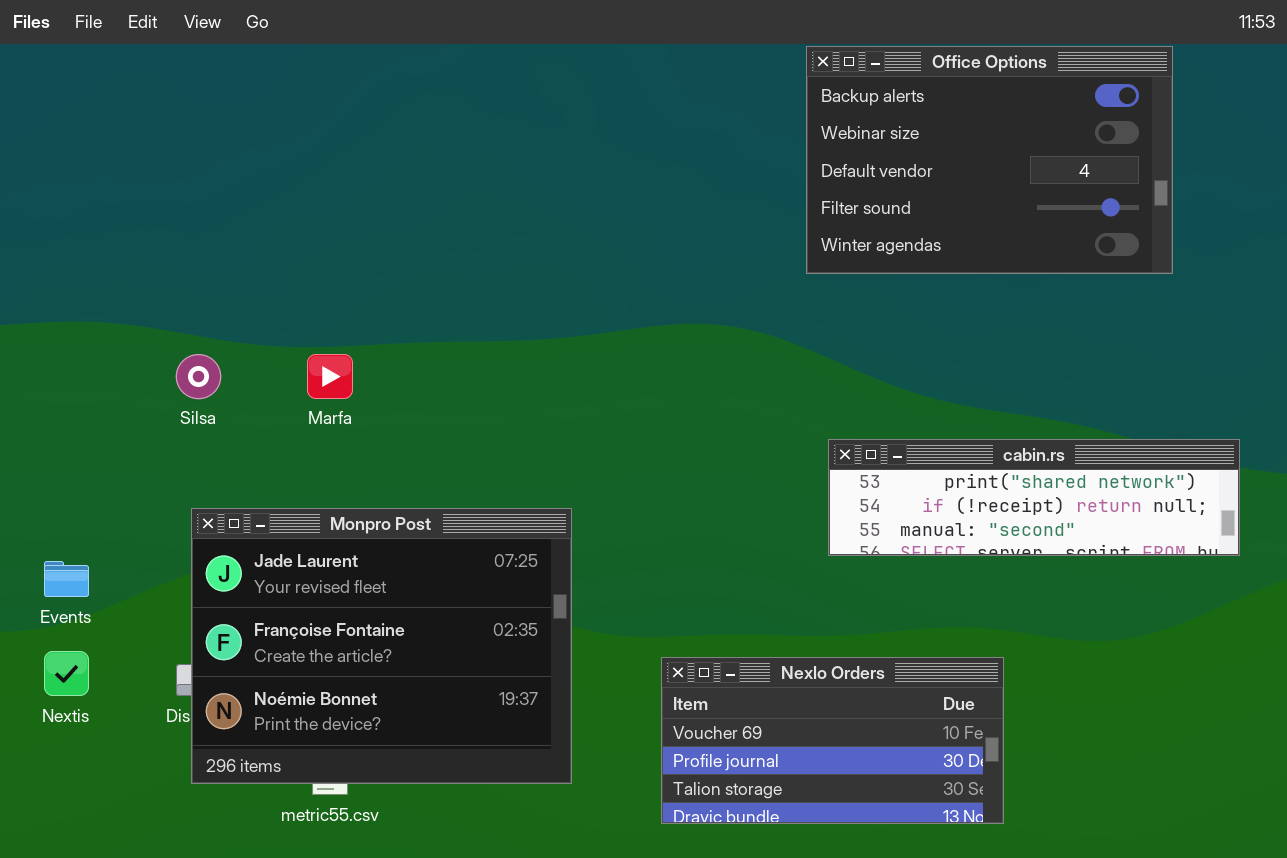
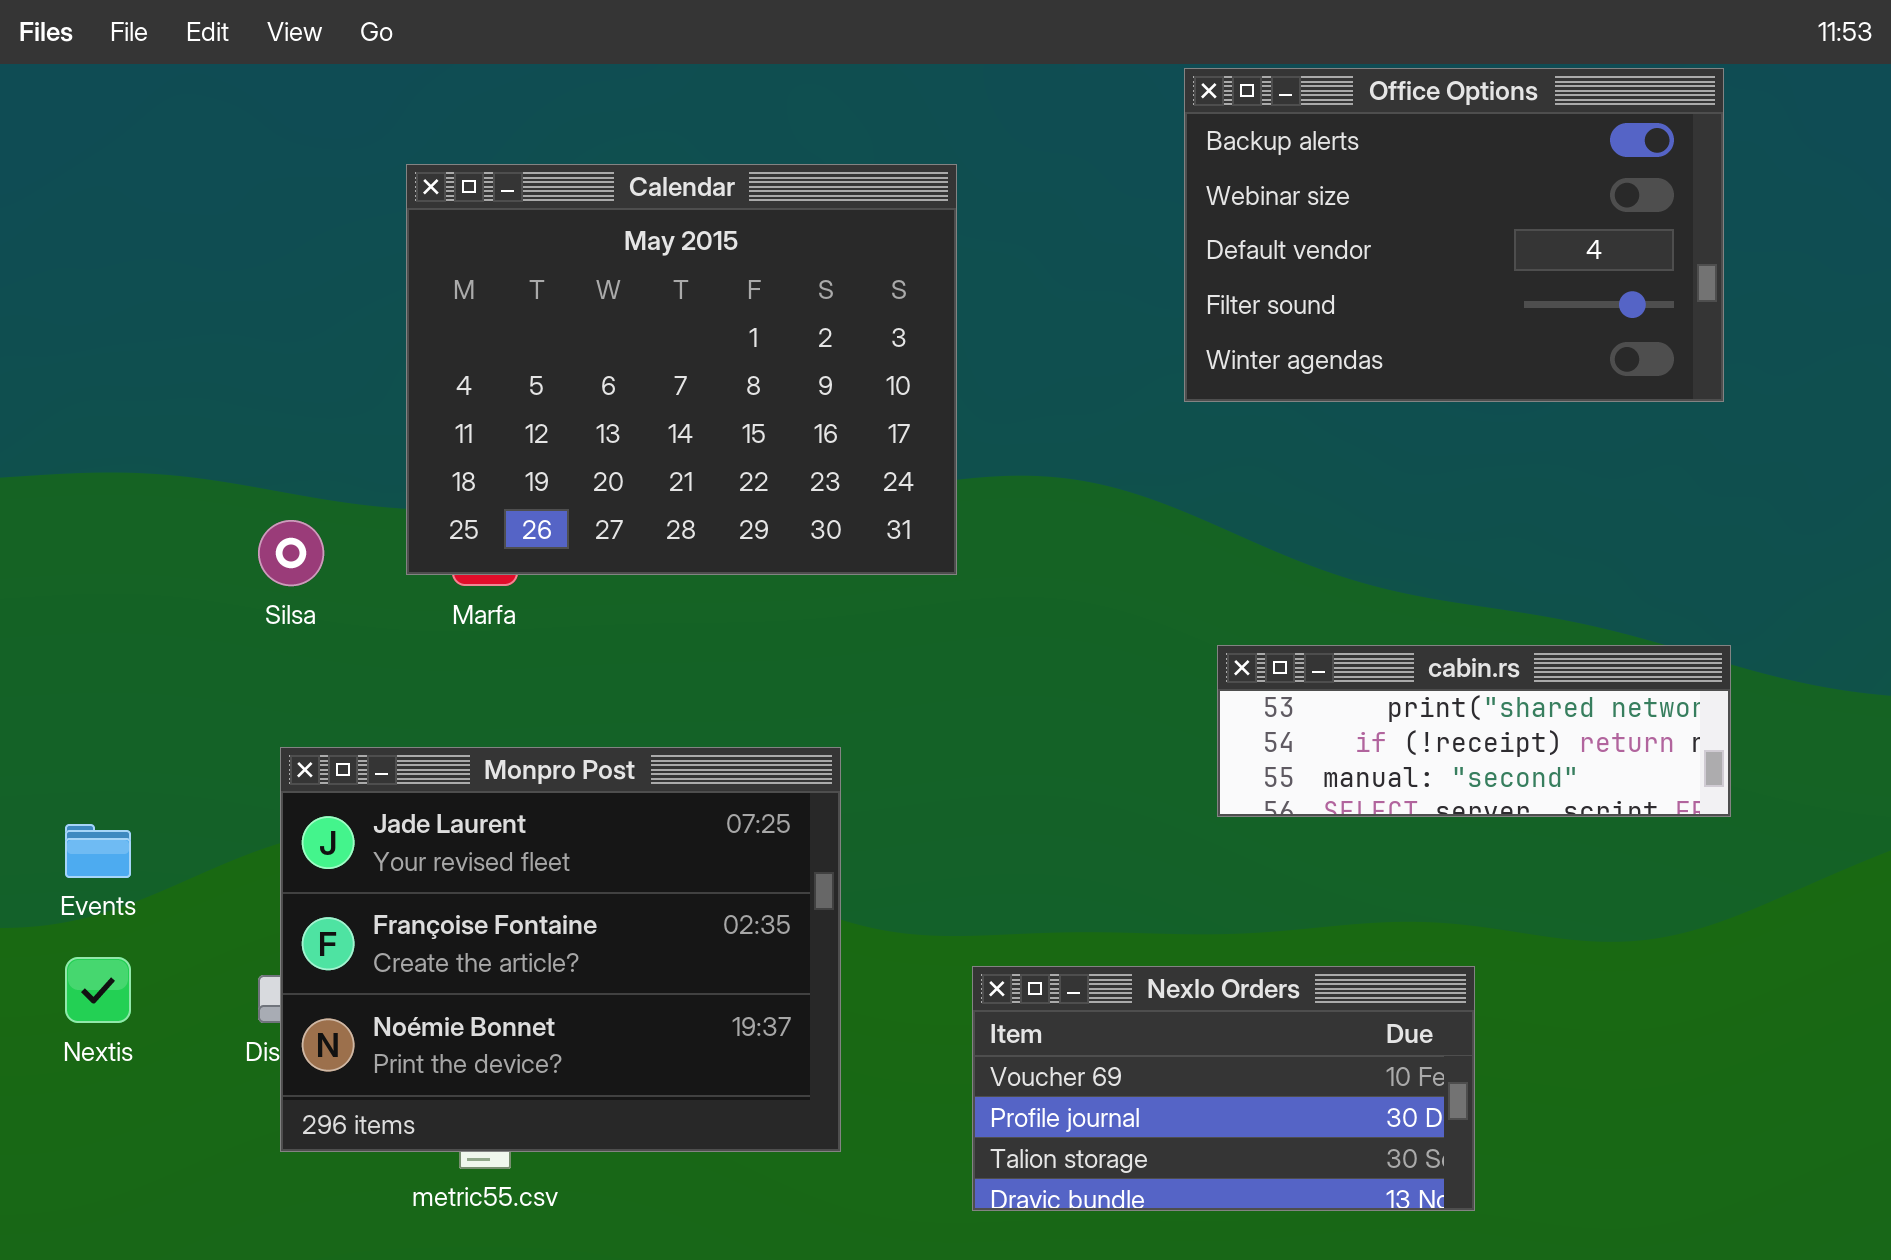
Calendar: none -> [406,164,957,575], opened
cabin.rs: [828,439,1240,556] -> [1217,645,1731,817], resized

